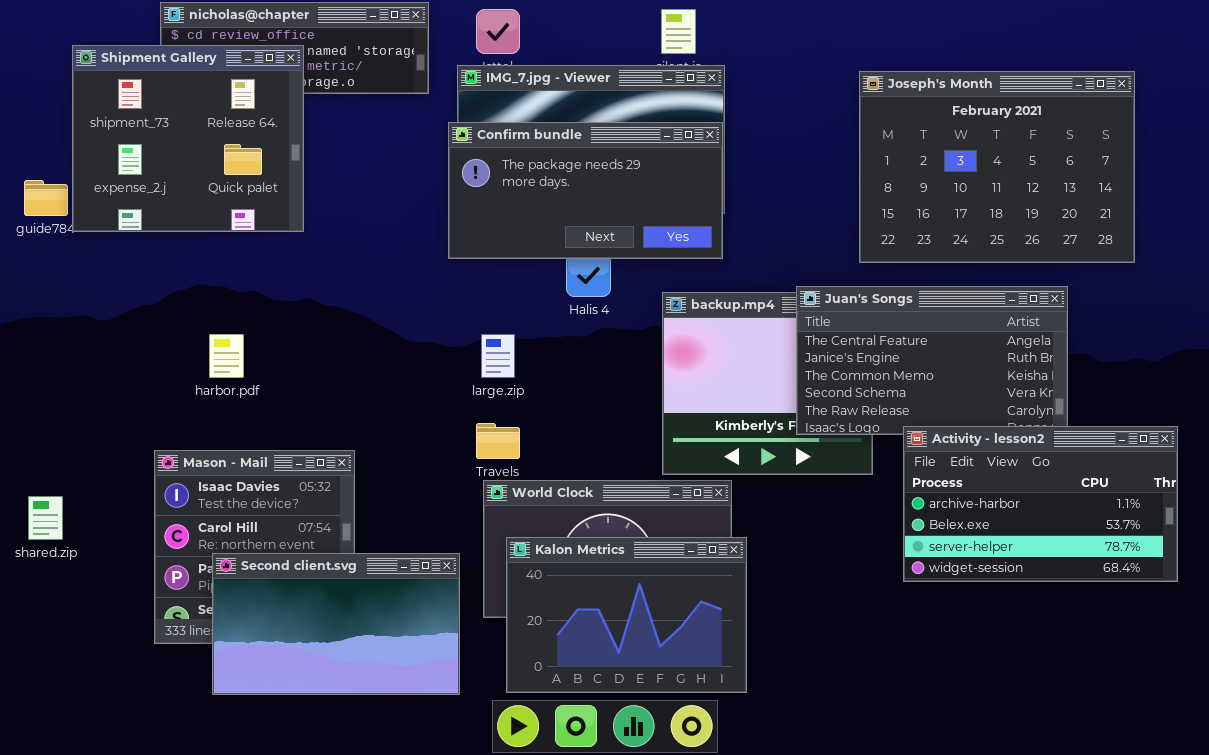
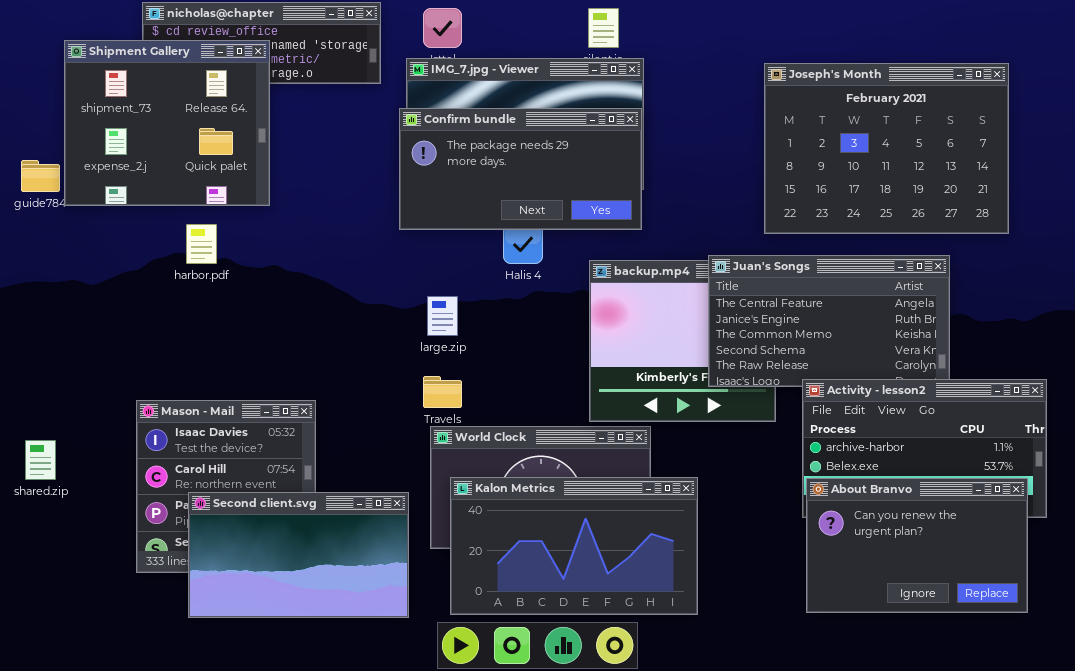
harbor.pdf: [209,334,244,378] -> [186,224,217,264], moved
Kalon Metrics: [506,537,747,693] -> [450,477,698,615], resized
About Branvo: none -> [806,478,1028,613], opened

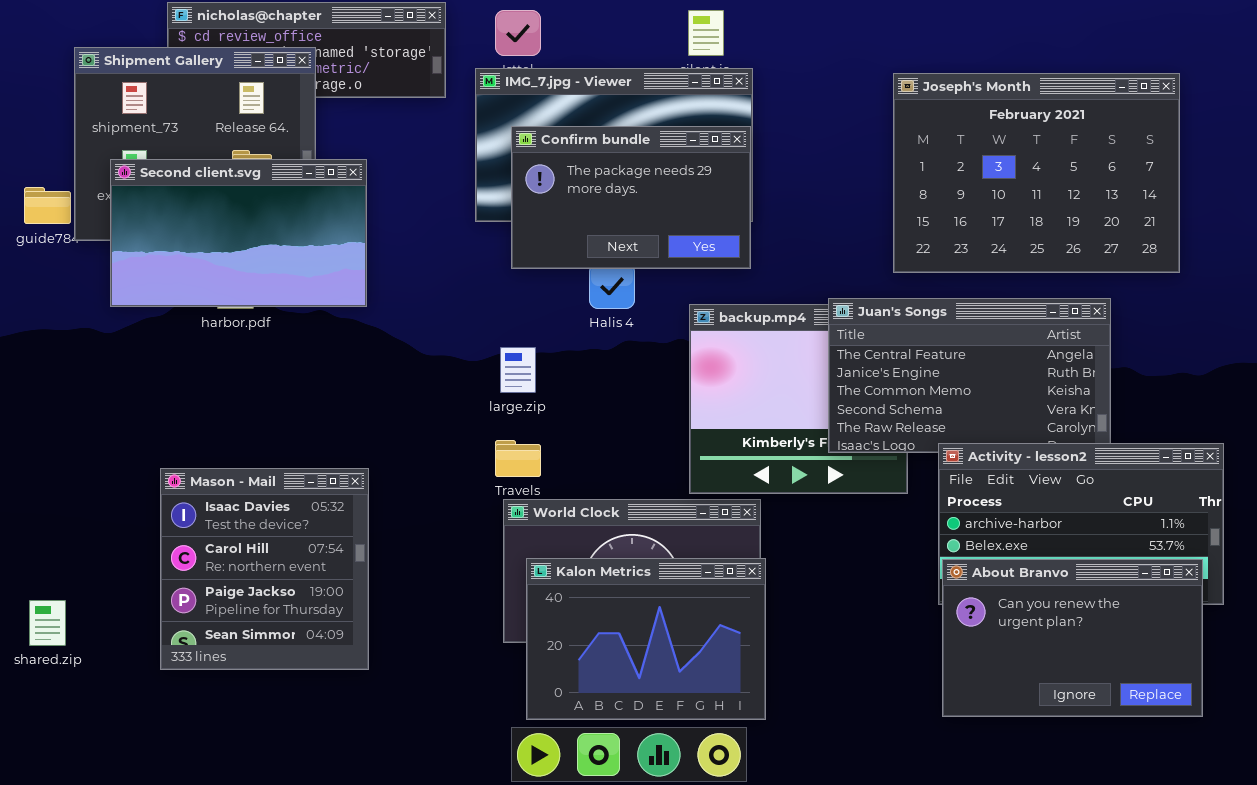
Confirm bundle: [399,108,642,230] -> [511,126,751,269], resized
shared.zip: [25,440,56,480] -> [29,600,66,646], moved
Kalon Metrics: [450,477,698,615] -> [526,558,766,720], resized
Second client.svg: [188,492,409,618] -> [110,159,367,307], moved

